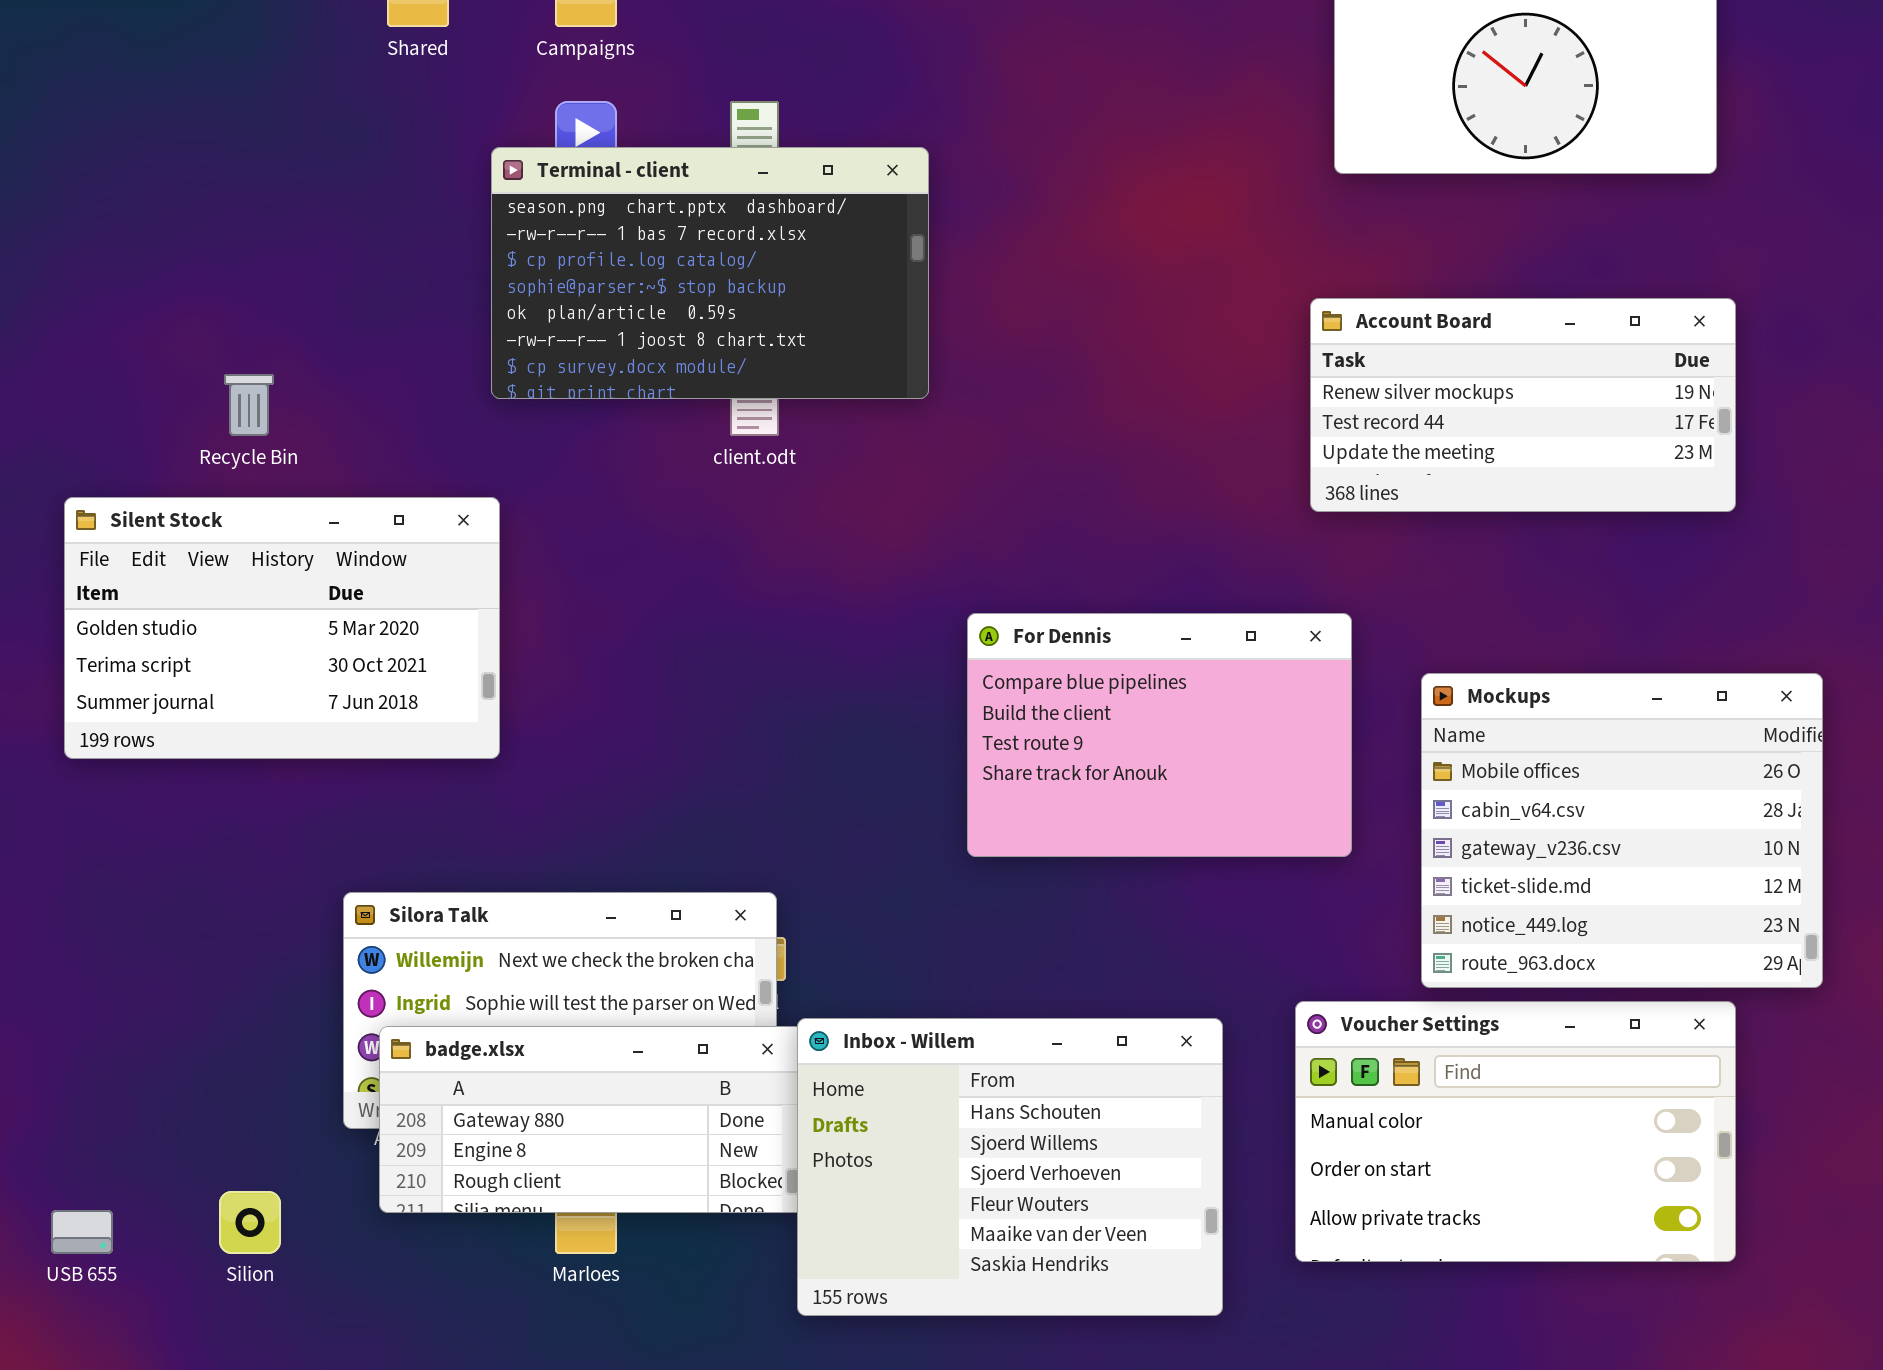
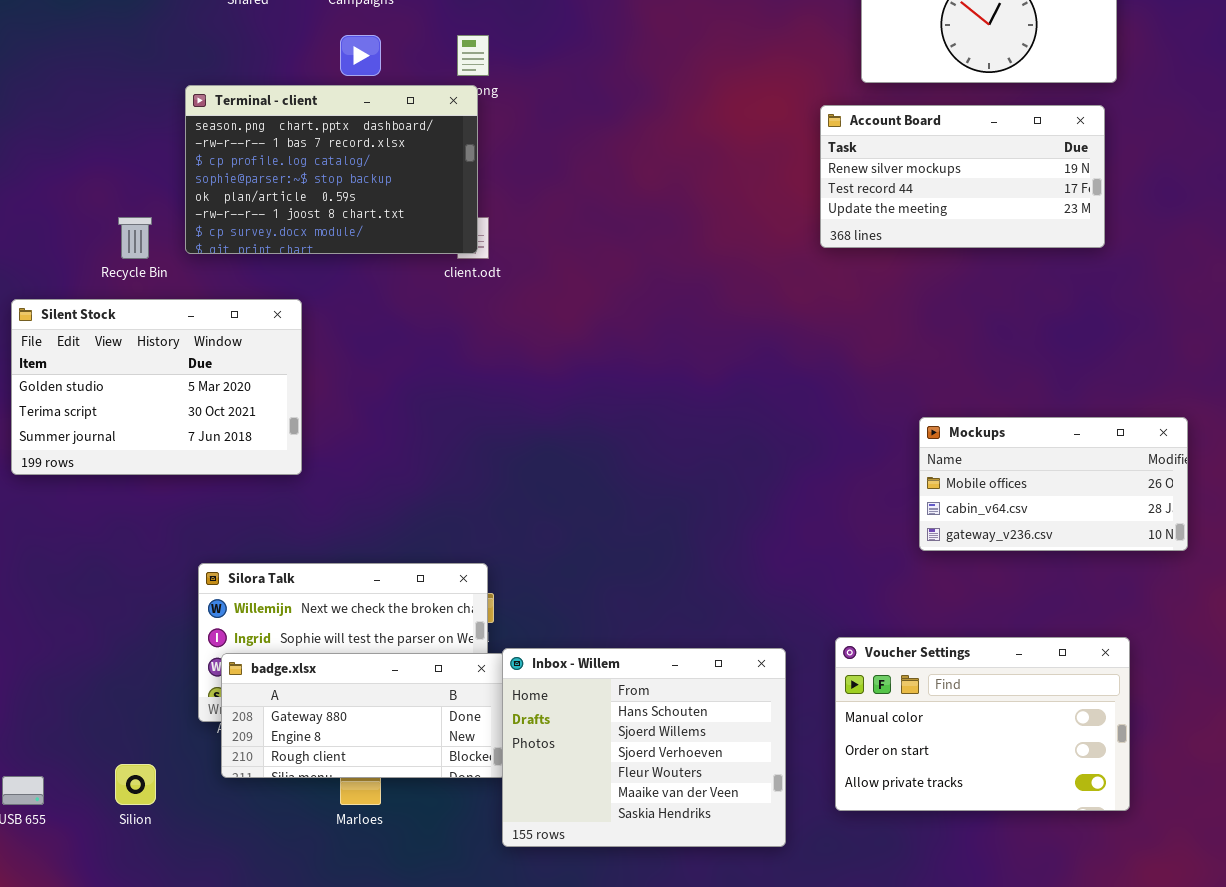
Terminal - client: [491,147,929,399] -> [185,85,478,254], moved
Account Board: [1310,298,1736,512] -> [820,105,1105,248], moved
For Dennis: [967,613,1352,857] -> none, closed
Mockups: [1421,673,1823,988] -> [919,417,1188,551], resized

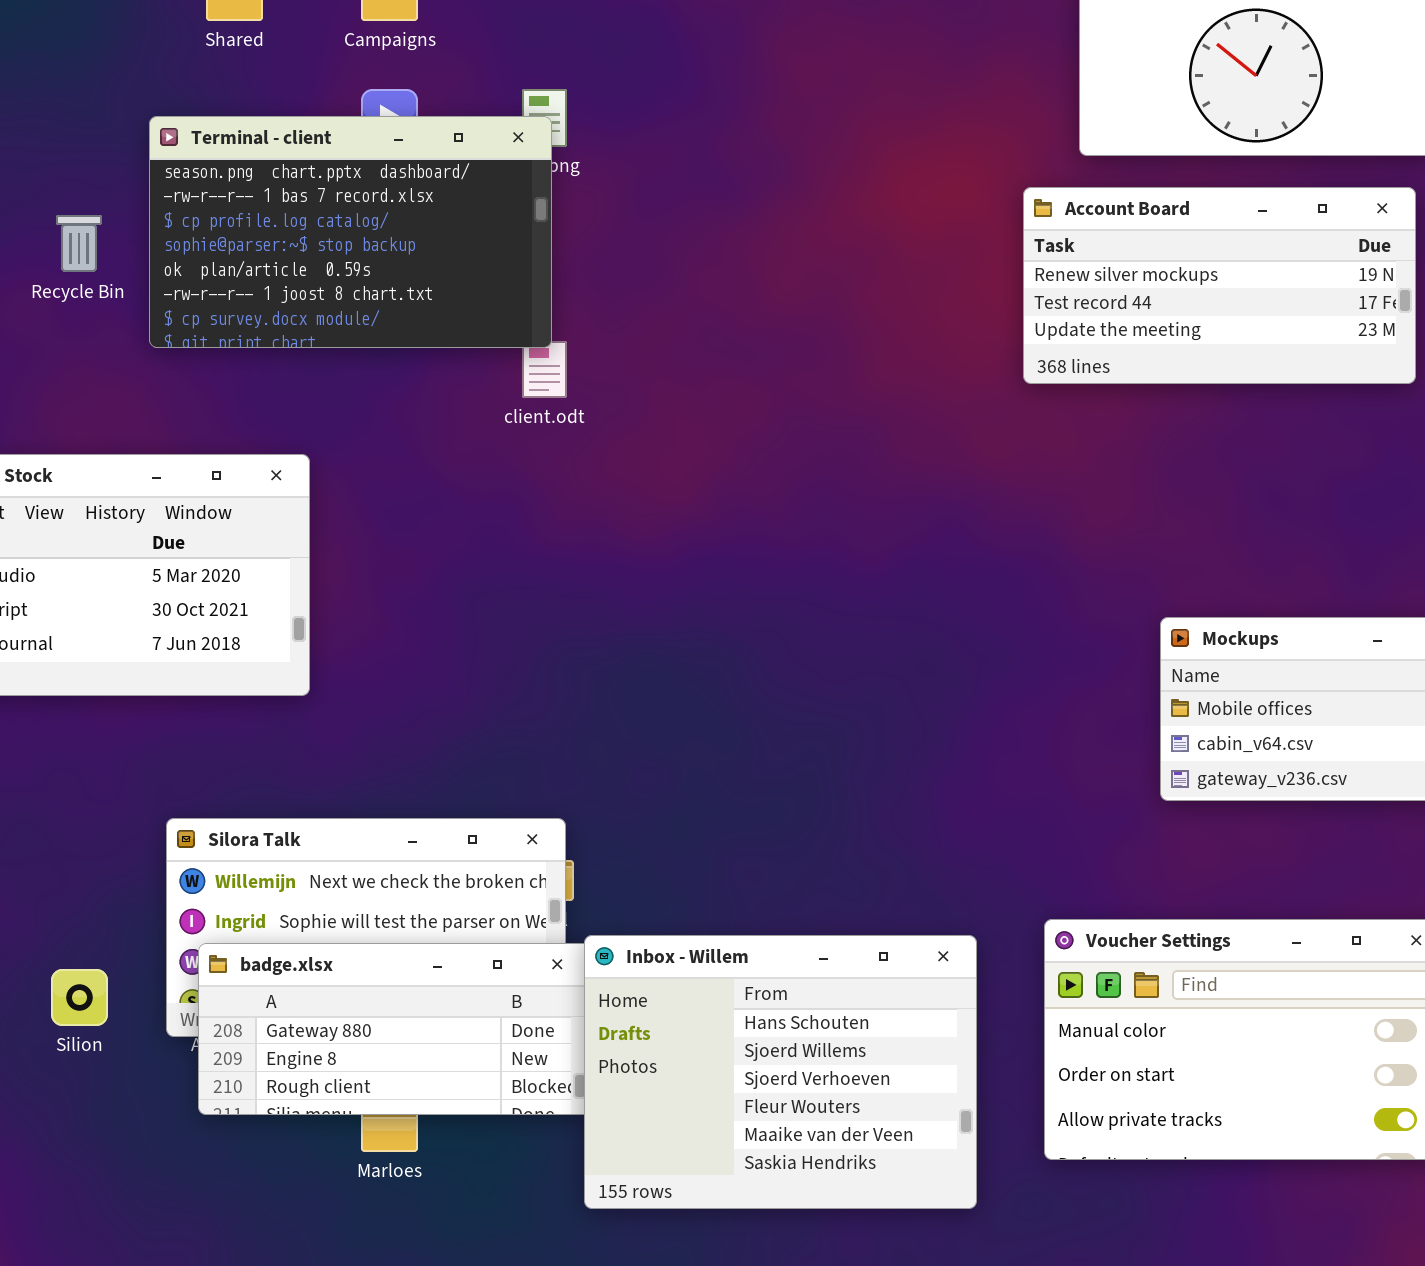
Terminal - client: [185,85,478,254] -> [149,116,552,348], moved
Recycle Bin: [118,217,152,259] -> [56,215,102,272], moved
Silion: [115,764,156,805] -> [51,969,108,1026], moved

